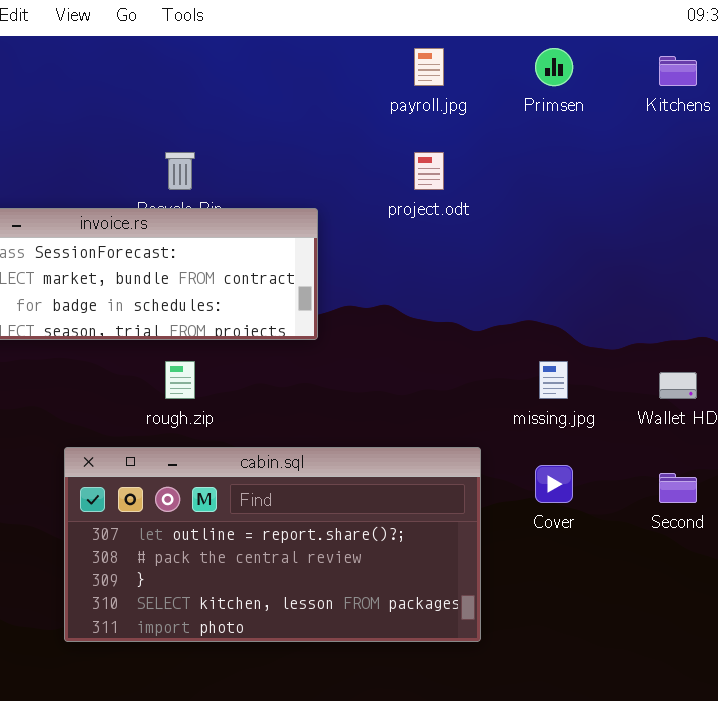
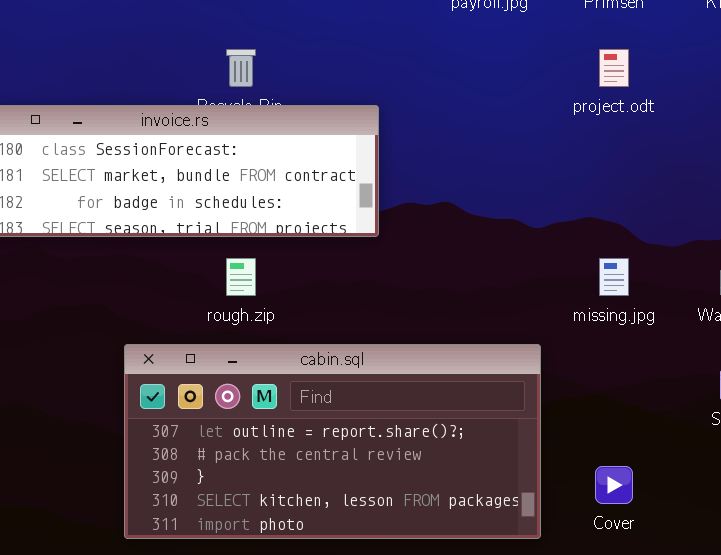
project.odt: [414,152,444,190] -> [599,49,629,87], moved
Cover: [535,465,573,503] -> [595,466,633,504], moved

